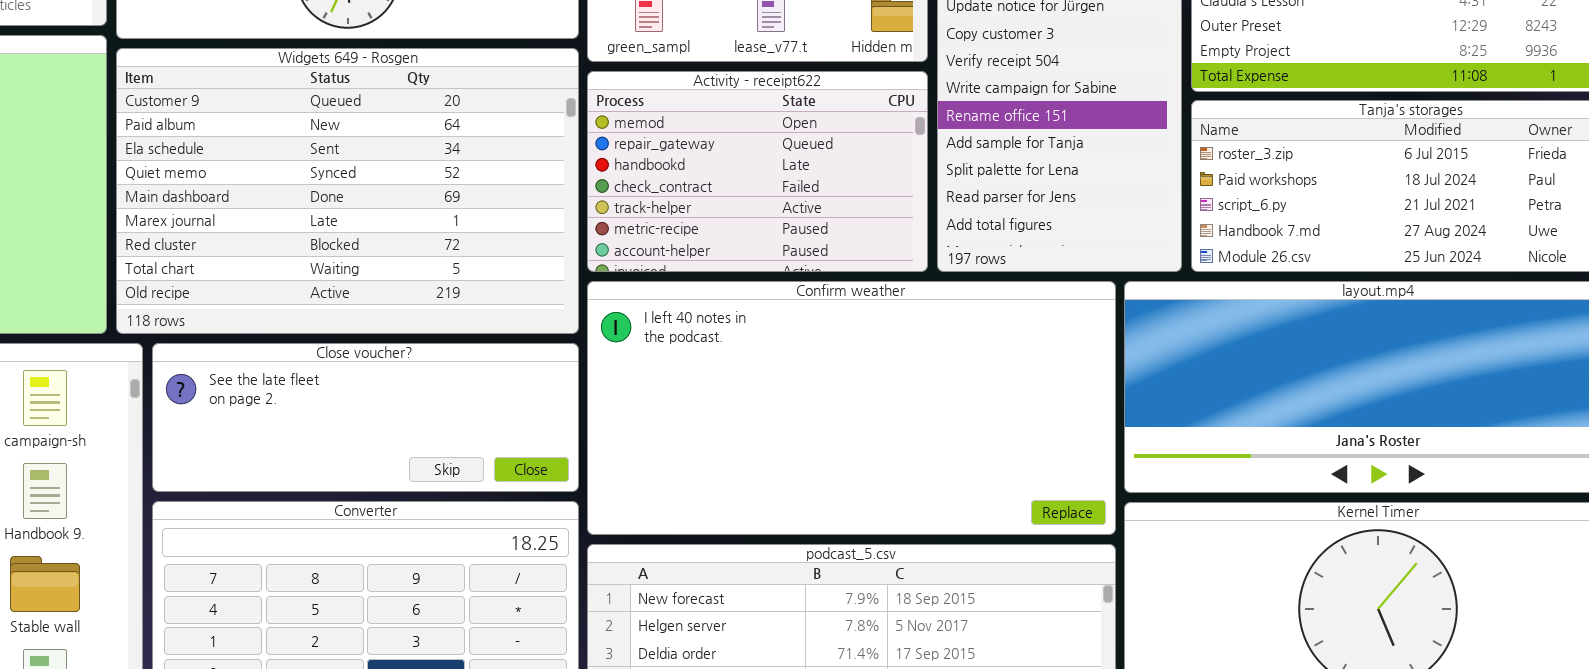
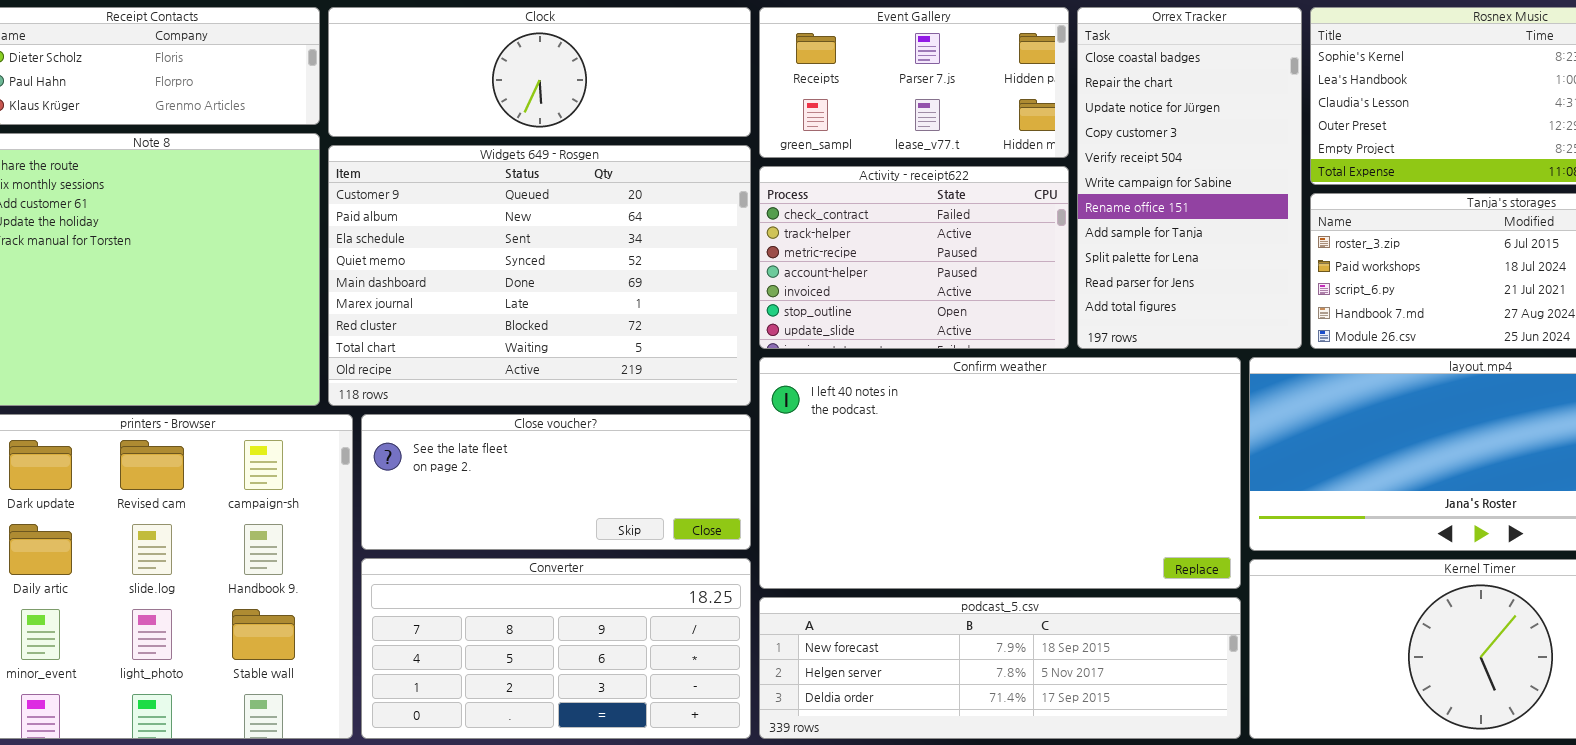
Activity - receipt622: [587,71,928,272] -> [759,166,1069,349], scrolled down 3 rows

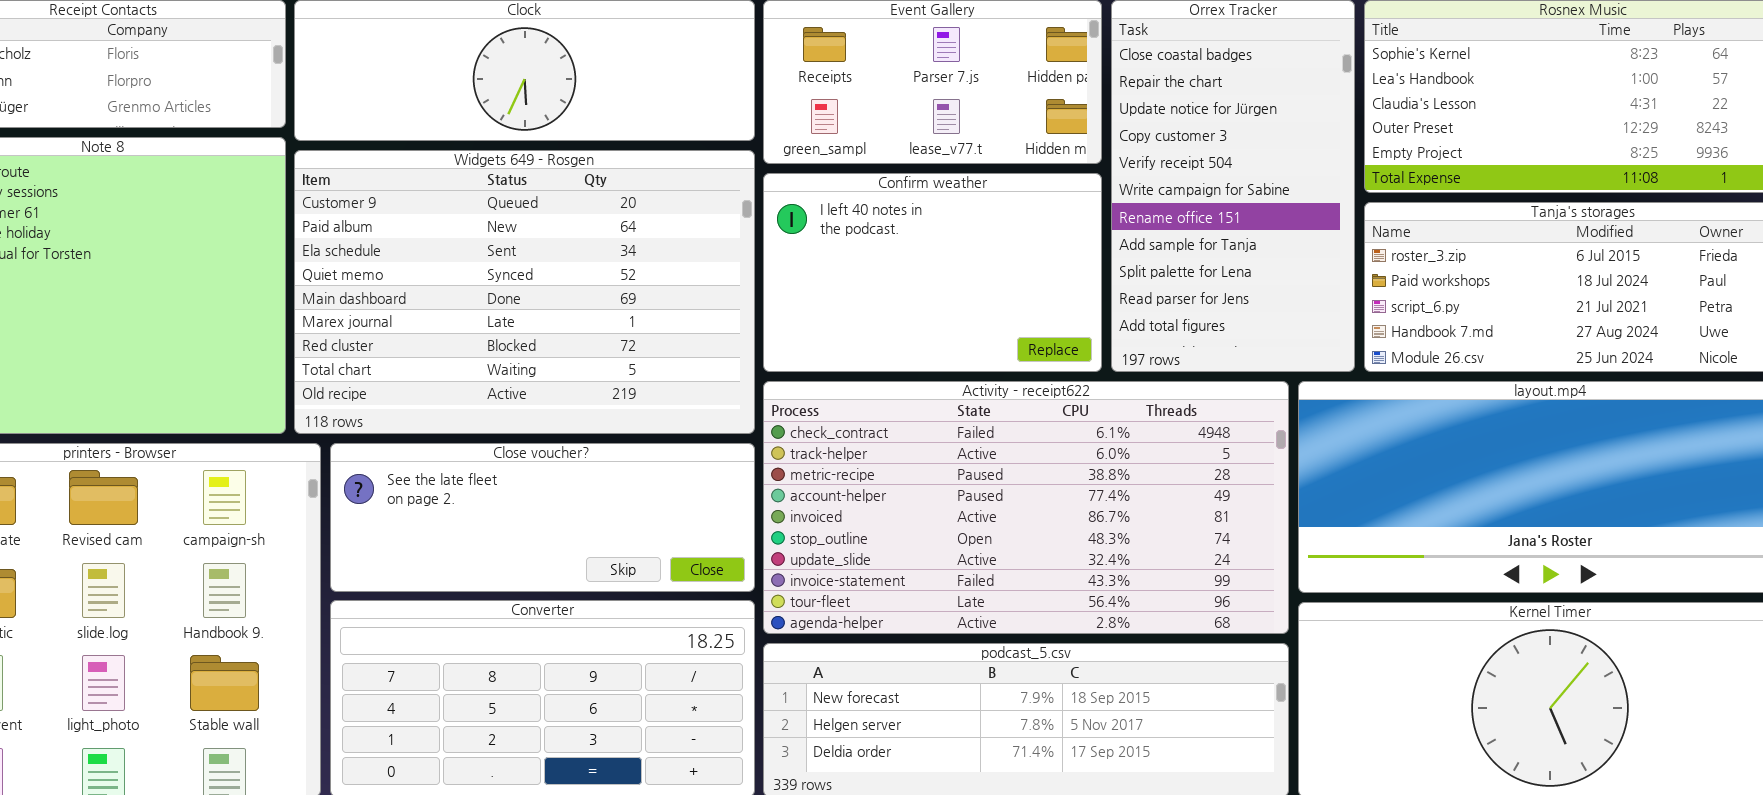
Activity - receipt622: [759,166,1069,349] -> [763,381,1289,634], moved, resized
Confirm weather: [759,357,1241,589] -> [763,173,1102,372], moved, resized

